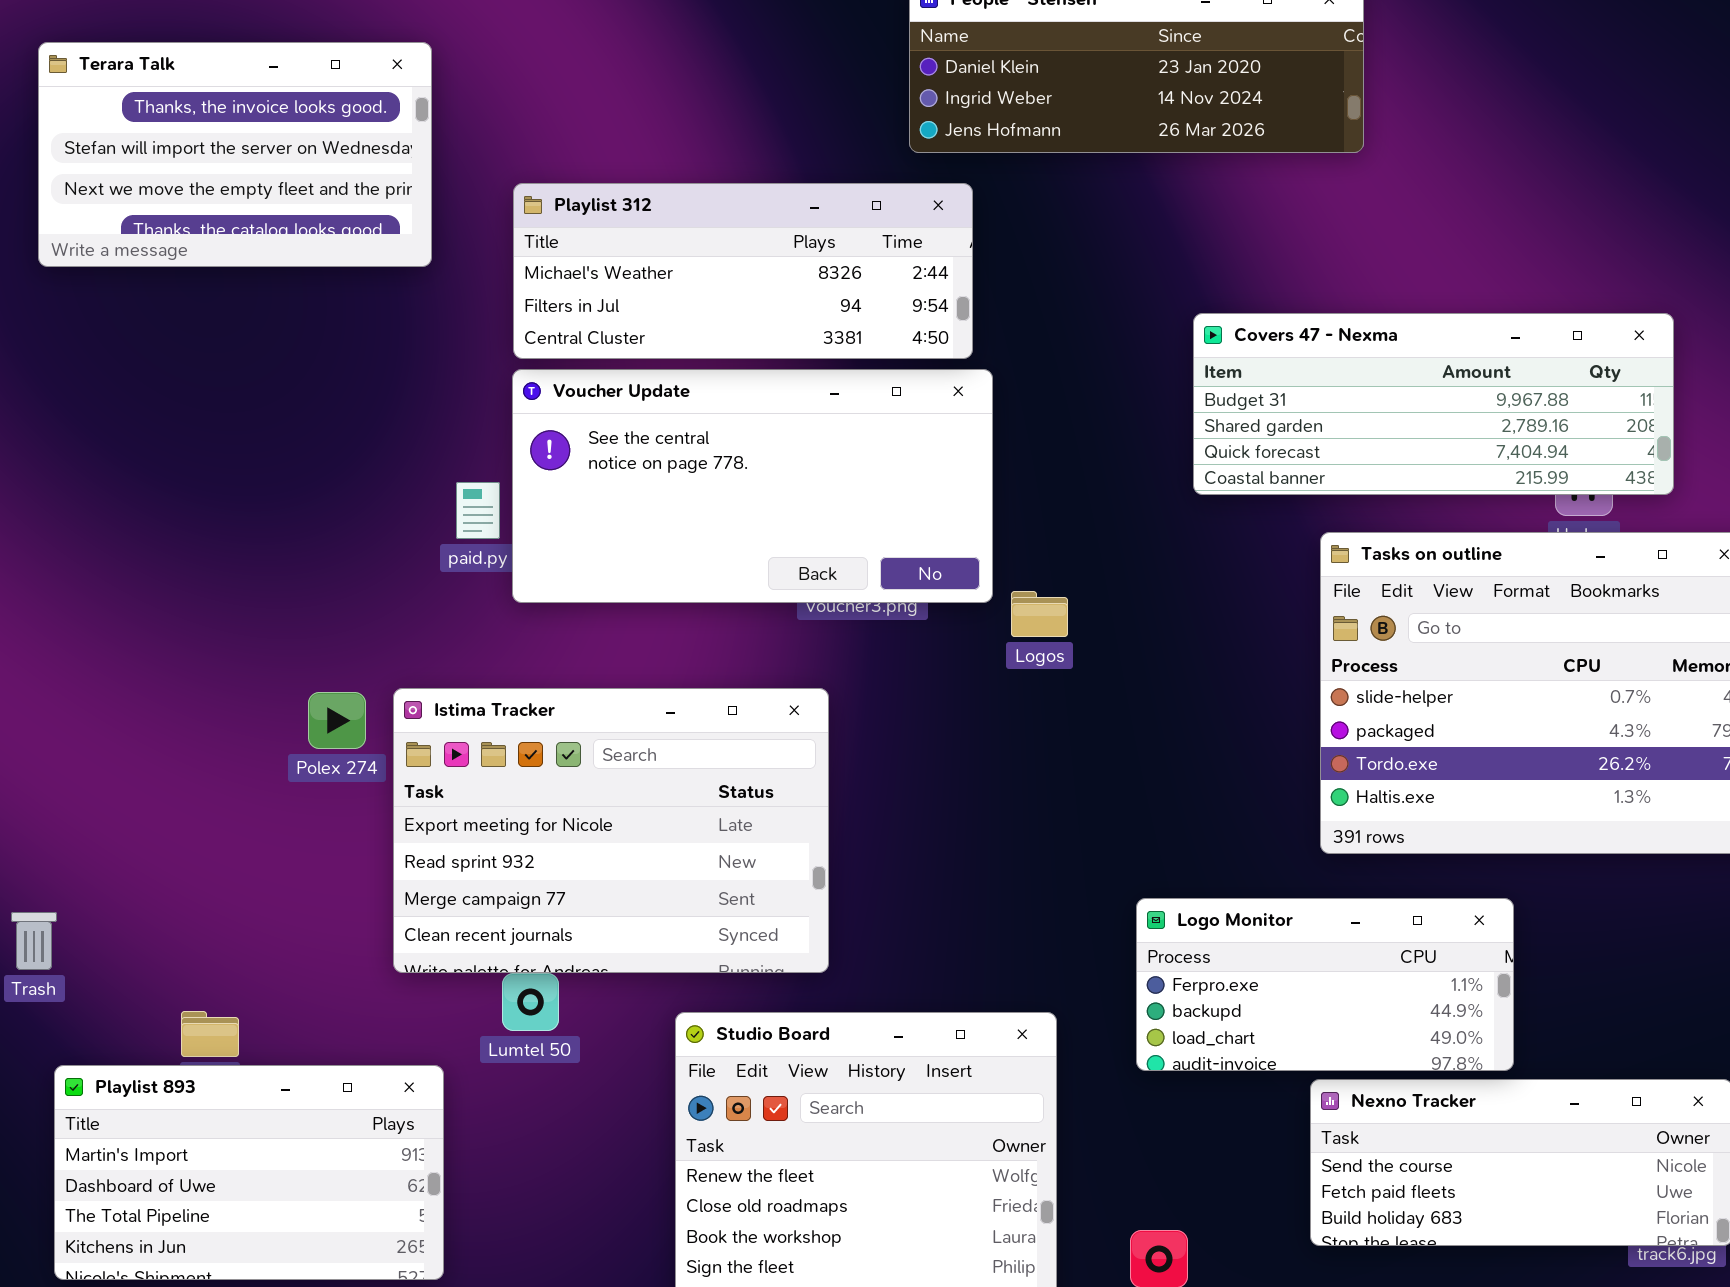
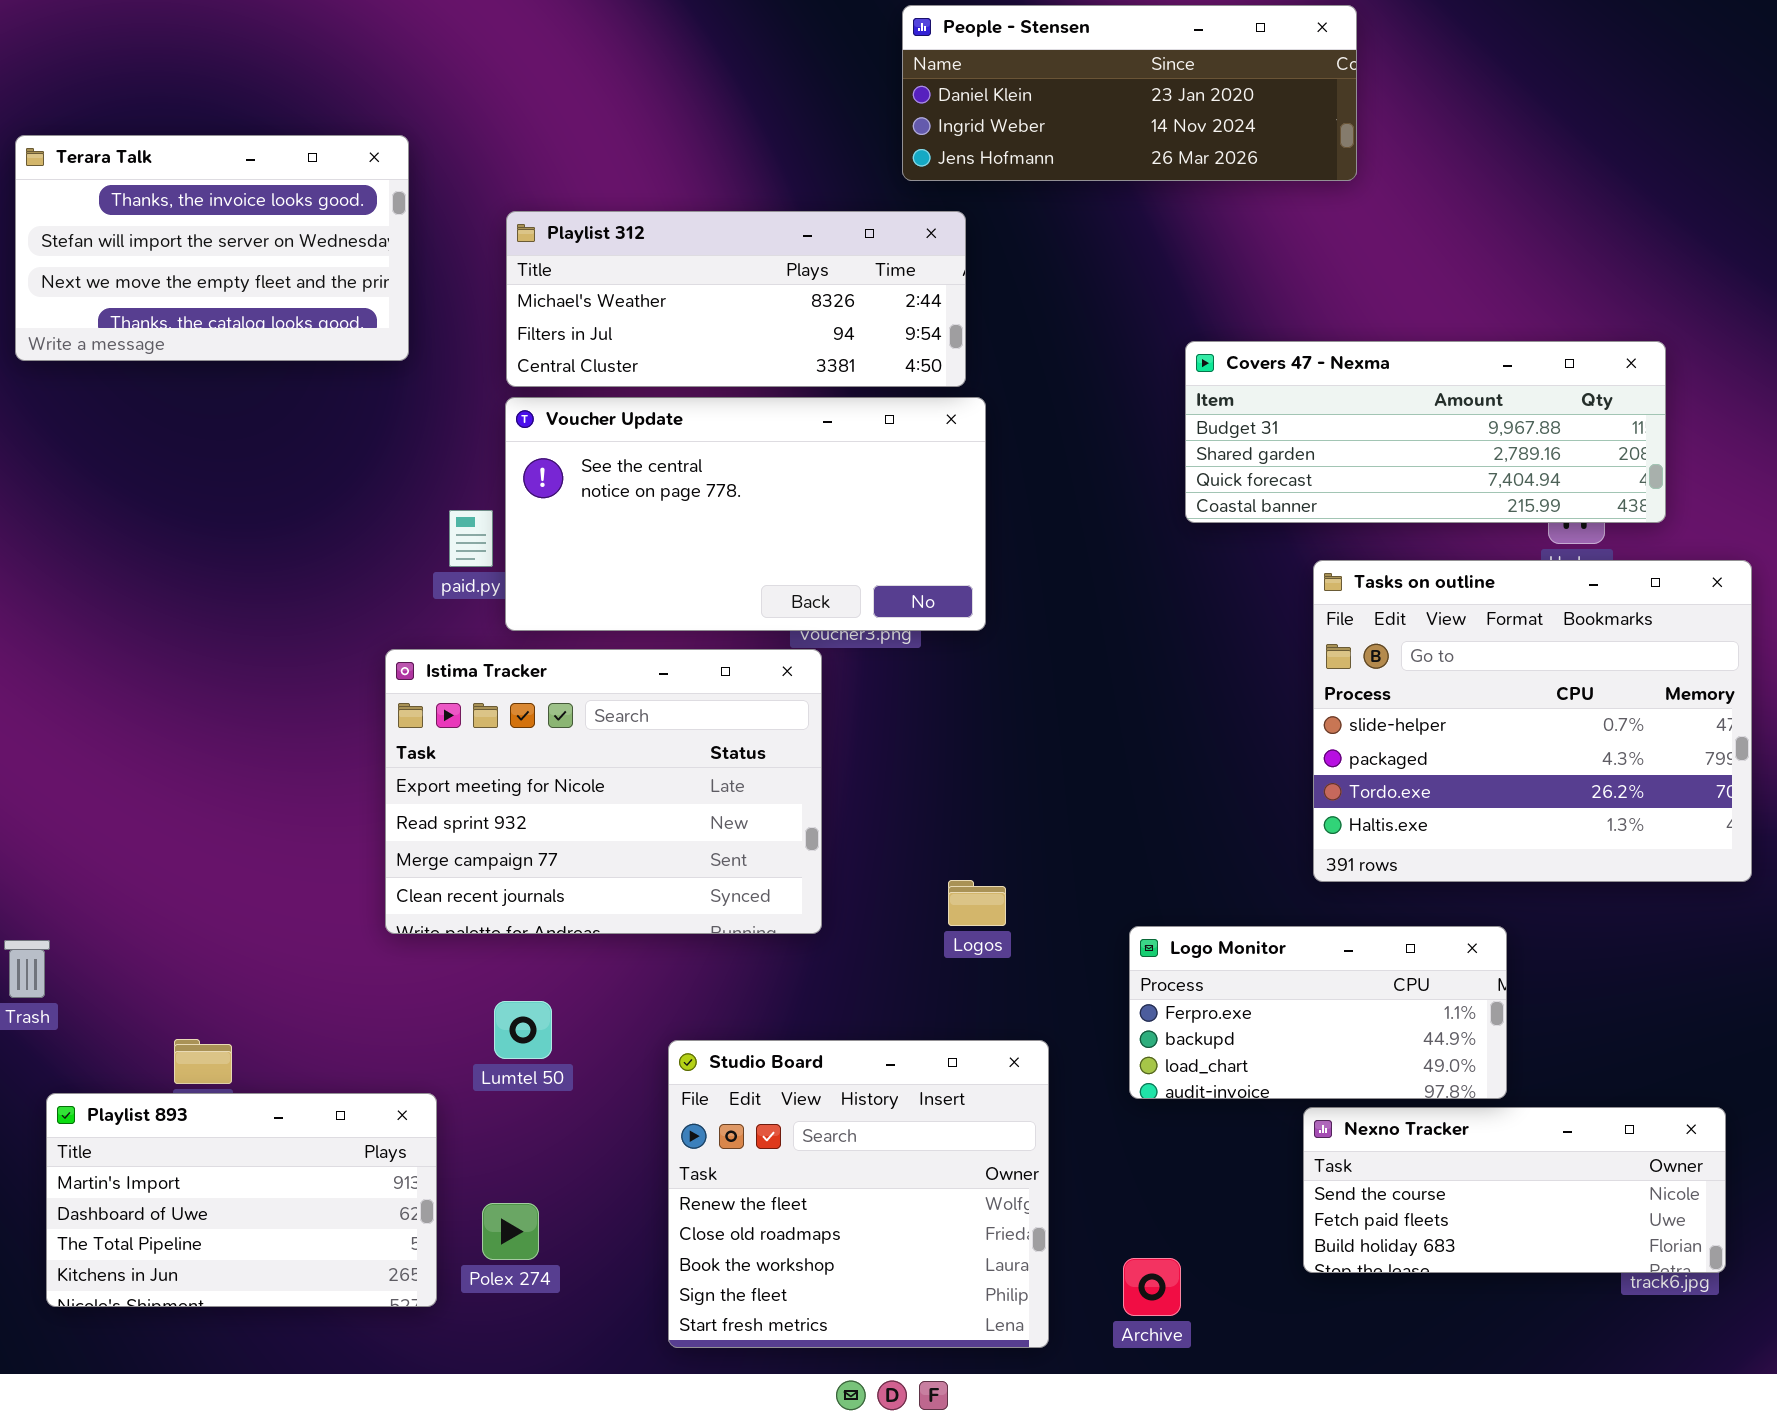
Terara Talk: [38,42,432,267] -> [15,135,409,361], moved
Logos: [1011,591,1068,637] -> [948,880,1006,926], moved
Istima Tracker: [393,688,829,973] -> [385,649,822,934], moved
Polex 274: [308,692,366,749] -> [482,1203,539,1260], moved

